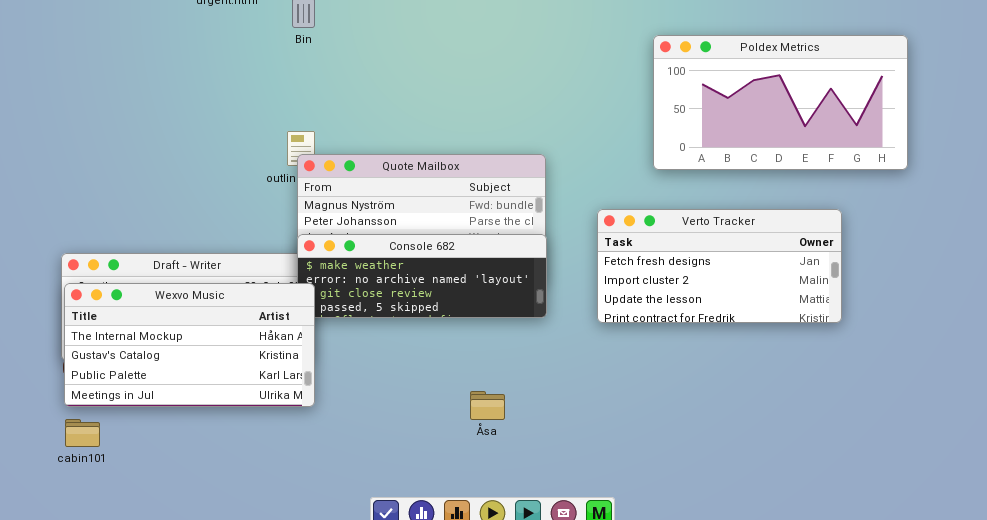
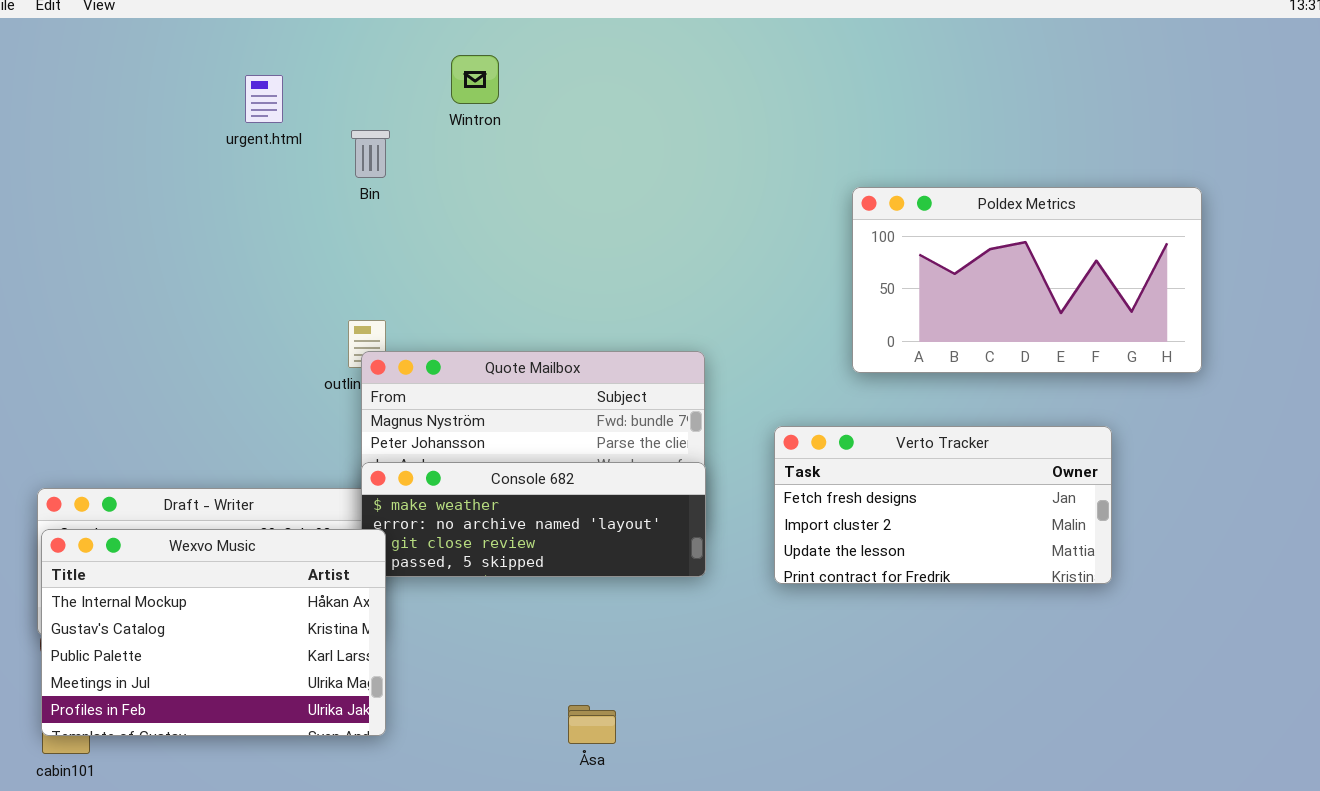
Wexvo Music: [64,283,315,407] -> [41,529,386,736], resized
Åsa: [470,391,505,420] -> [568,705,616,744], moved

